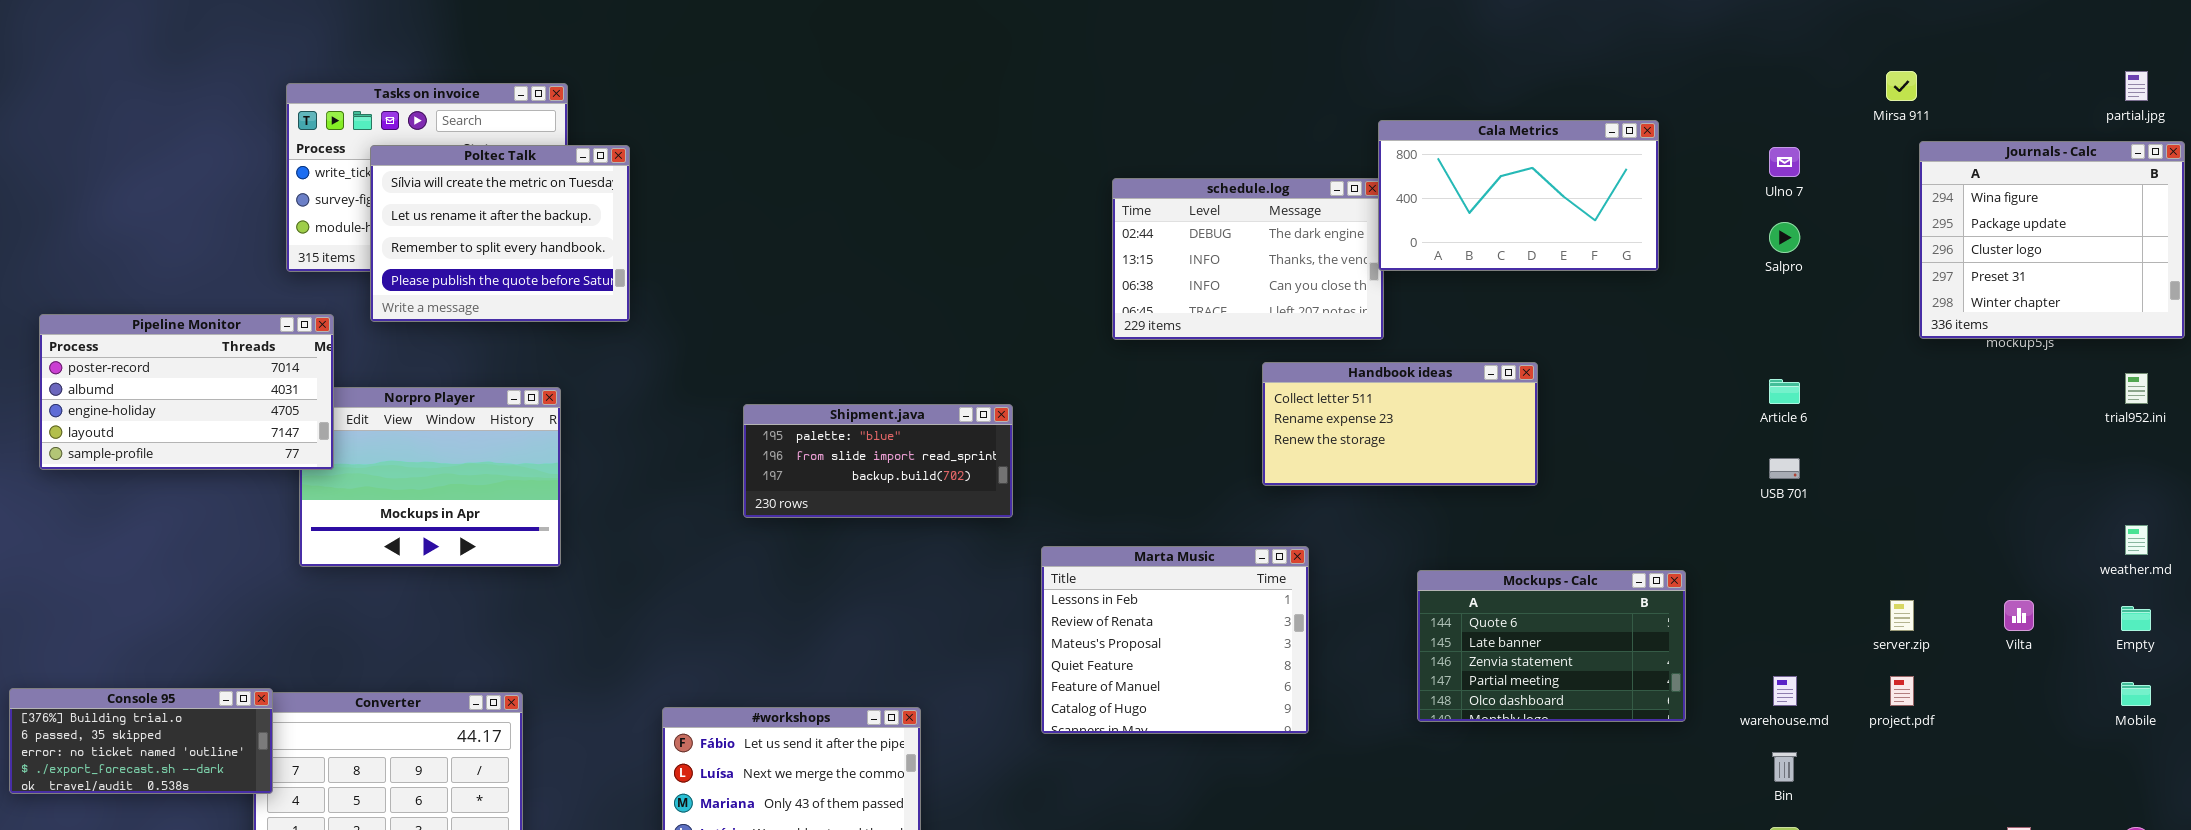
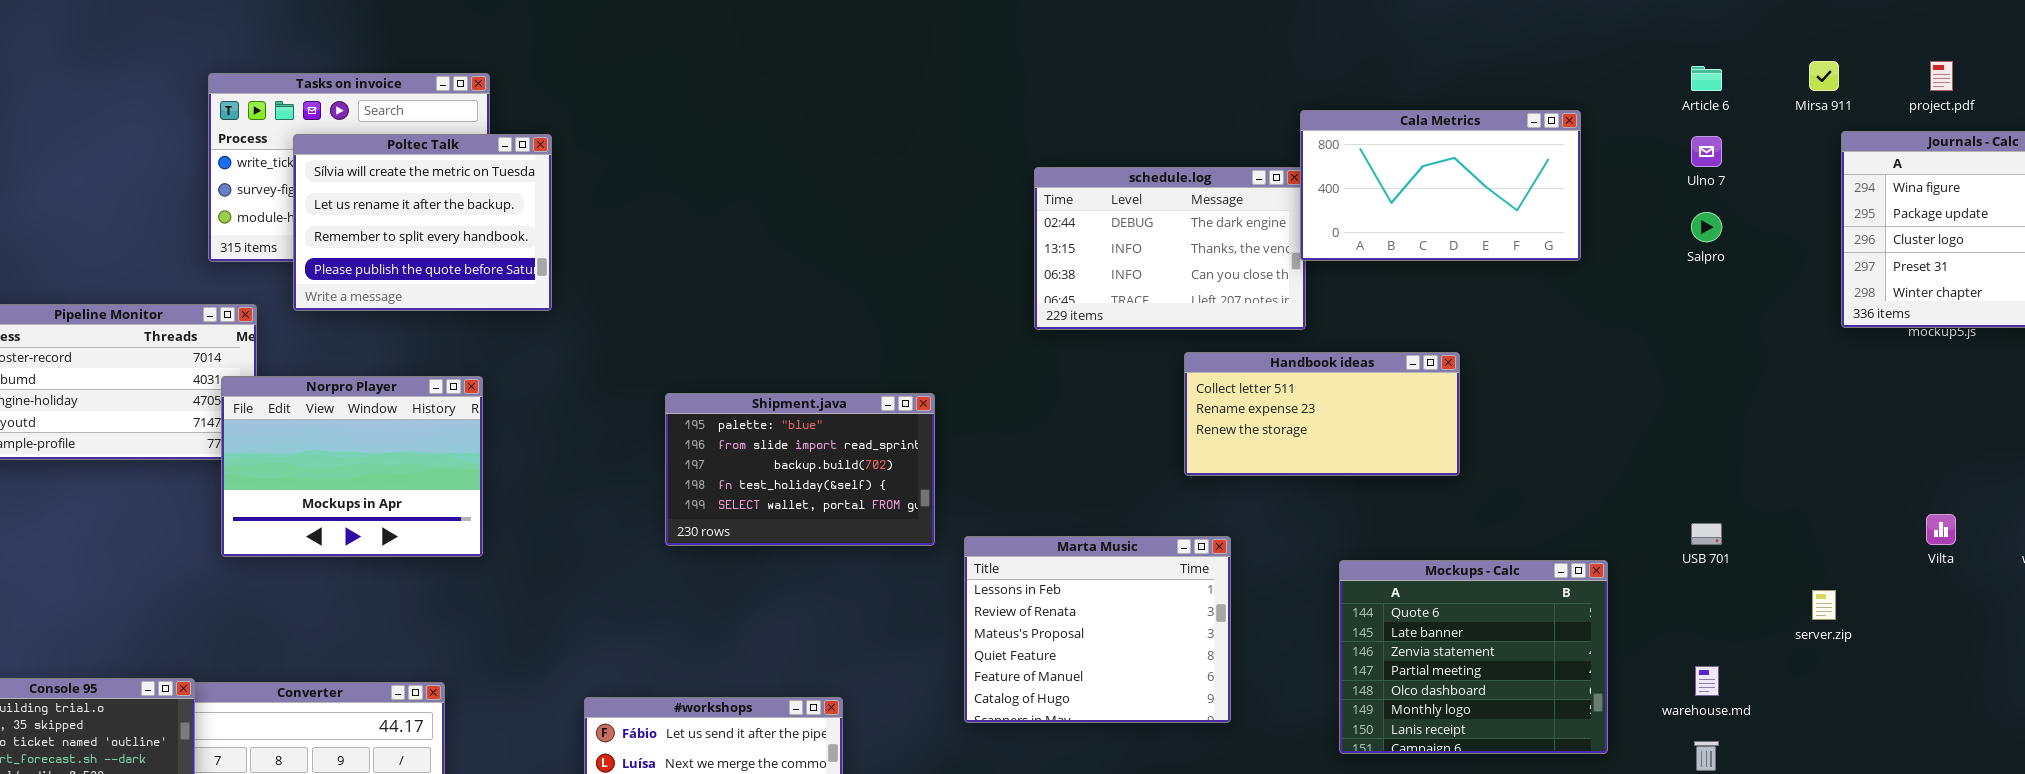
Article 6: [1769,379,1800,404] -> [1691,66,1722,91], moved
Norpro Player: [299,387,561,567] -> [221,376,483,557], raised
Shipment.java: [743,404,1013,518] -> [665,393,935,546], resized
USB 701: [1769,458,1800,479] -> [1691,523,1722,545], moved
Mockups - Calc: [1417,570,1686,722] -> [1339,560,1608,754], resized
Vilta: [2004,600,2034,631] -> [1926,514,1956,545], moved
project.pdf: [1890,676,1914,706] -> [1930,61,1953,91], moved

